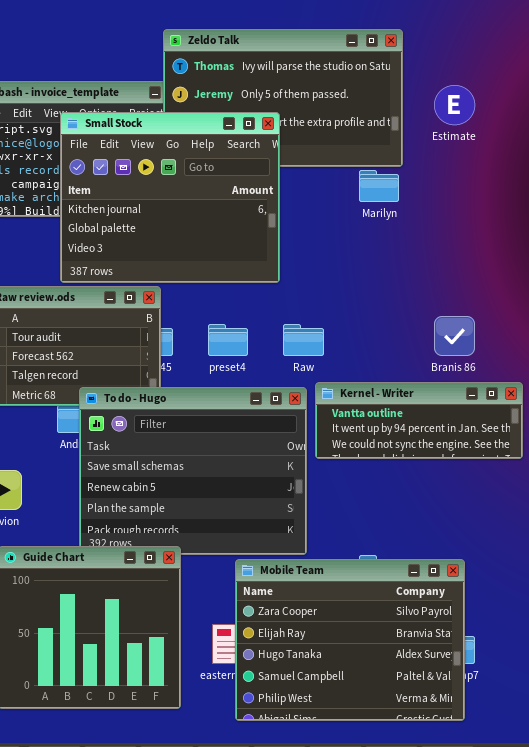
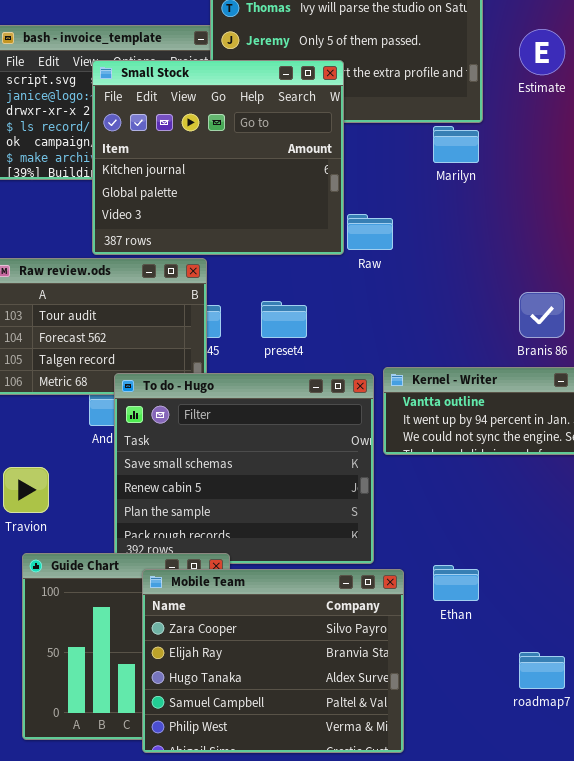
Raw: [283,324,324,356] -> [347,214,393,250], moved
Mobile Team: [235,559,465,721] -> [142,569,404,753], moved

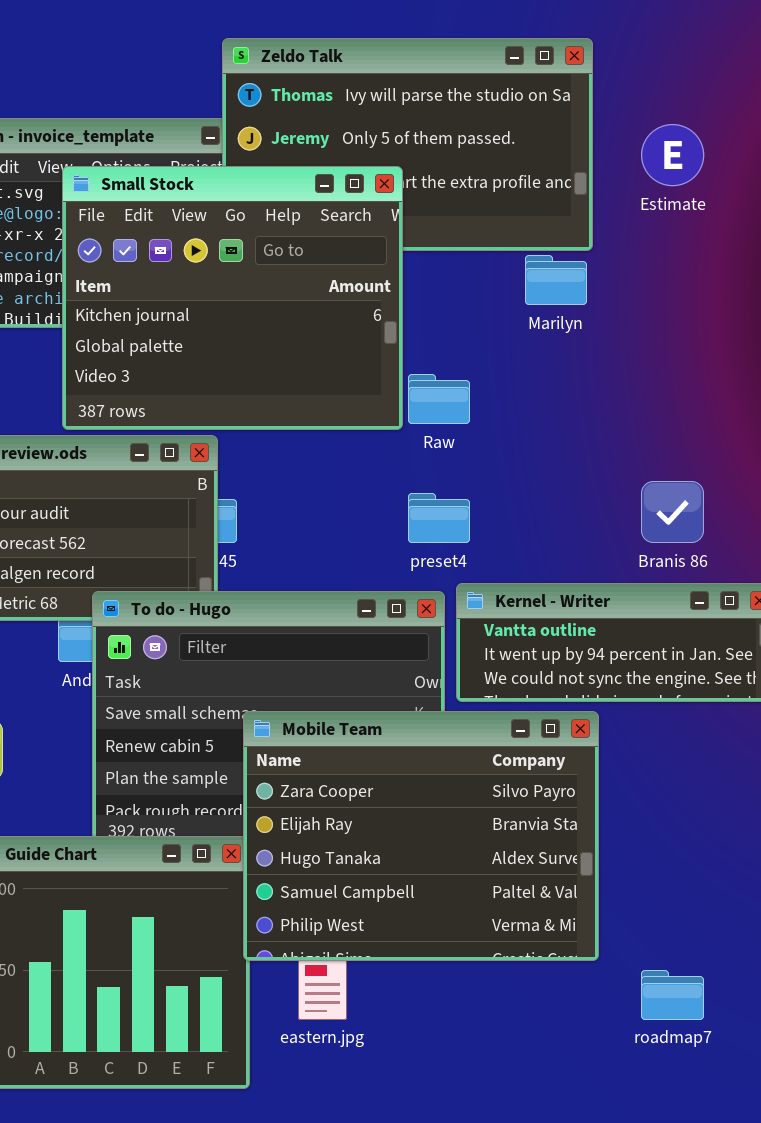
preset4: [261,301,307,338] -> [408,493,470,543], moved
Mobile Team: [142,569,404,753] -> [243,711,599,961], moved

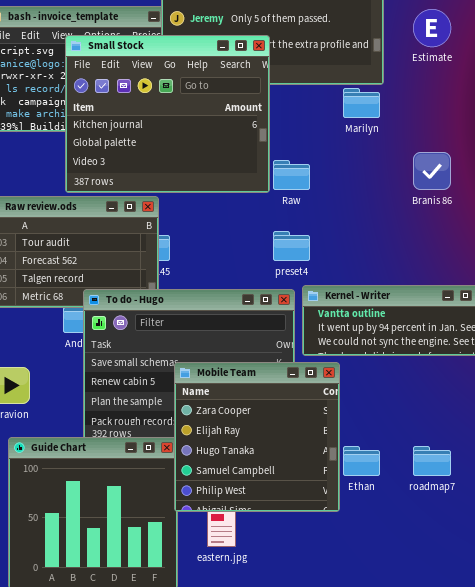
Branis 86: [641,481,704,543] -> [413,152,451,190], moved
Mobile Team: [243,711,599,961] -> [174,362,340,512], resized
roadmap7: [641,970,704,1020] -> [413,446,451,476], moved

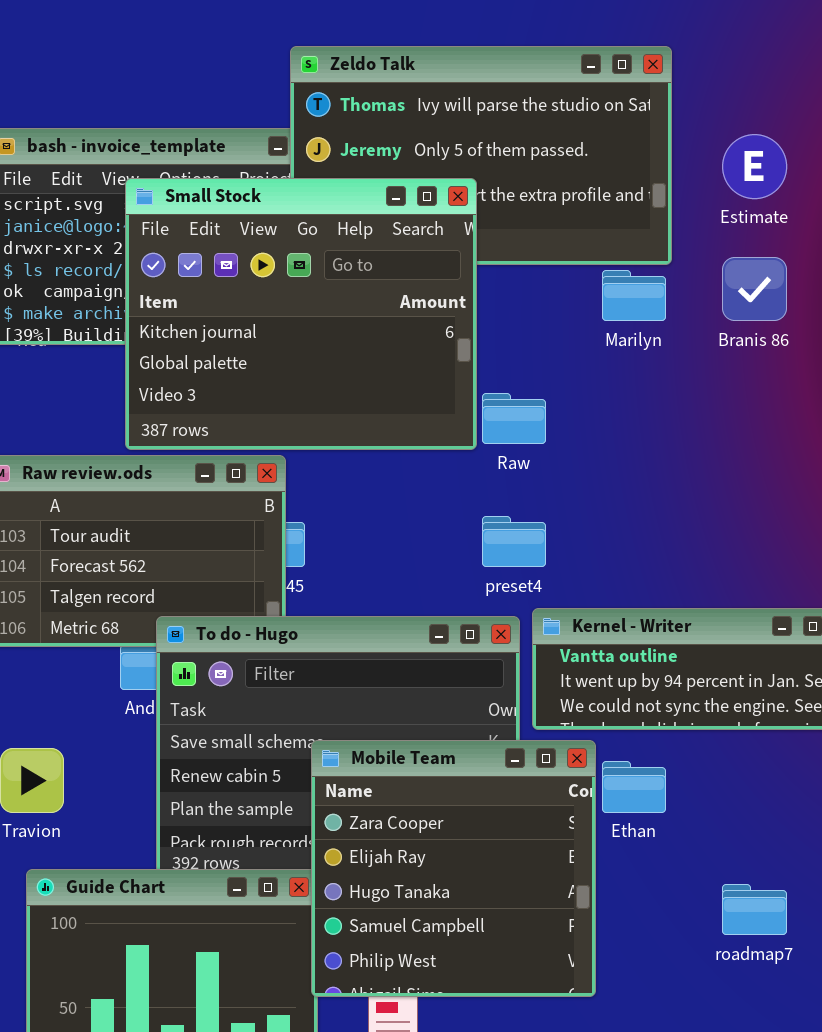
Branis 86: [413,152,451,190] -> [722,257,787,321], moved
Ethan: [343,446,380,476] -> [602,761,666,813], moved

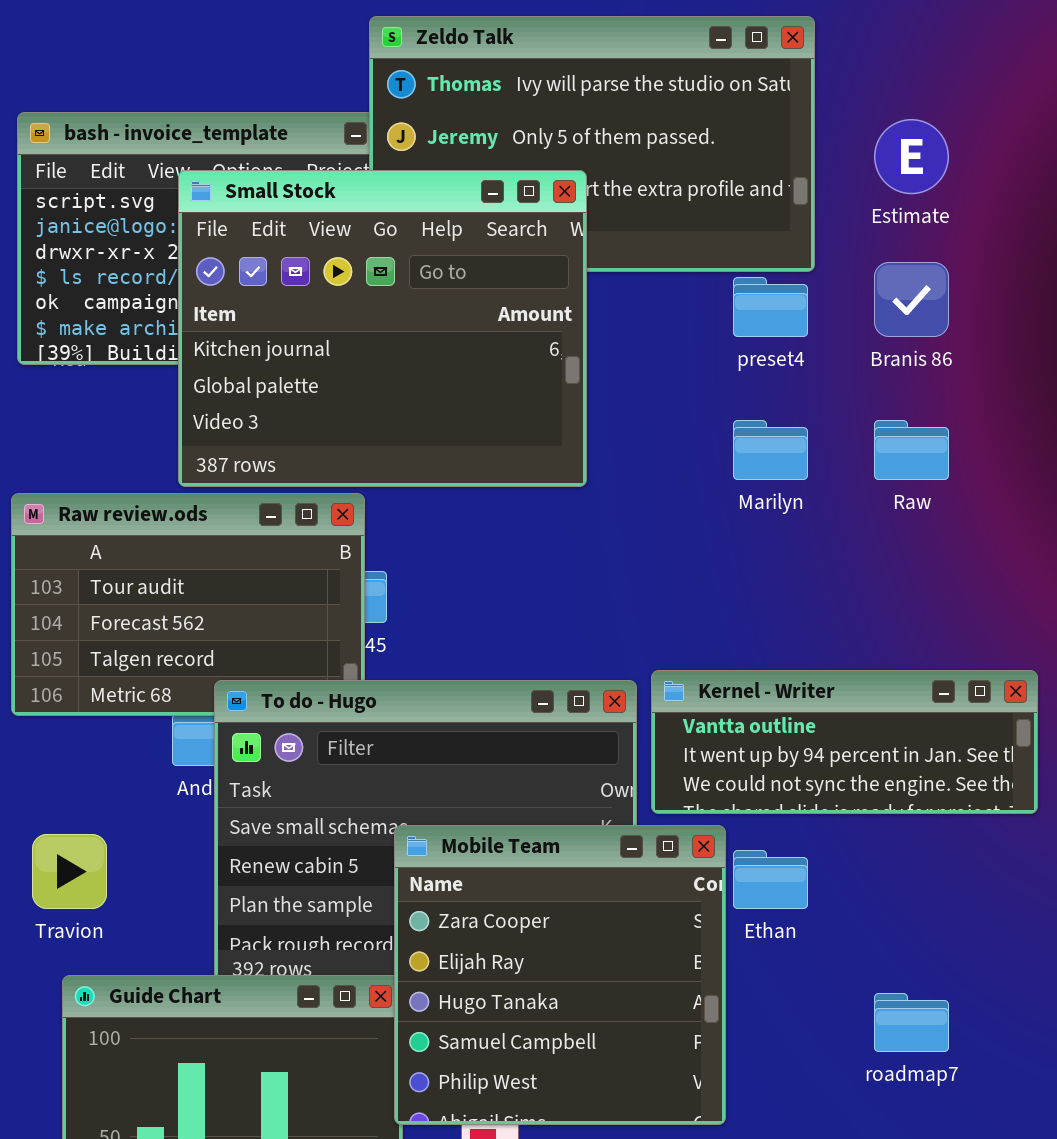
Marilyn: [602,270,666,321] -> [733,420,808,480], moved
Raw: [482,393,546,444] -> [874,420,949,480], moved
preset4: [482,516,546,567] -> [733,277,808,337], moved

